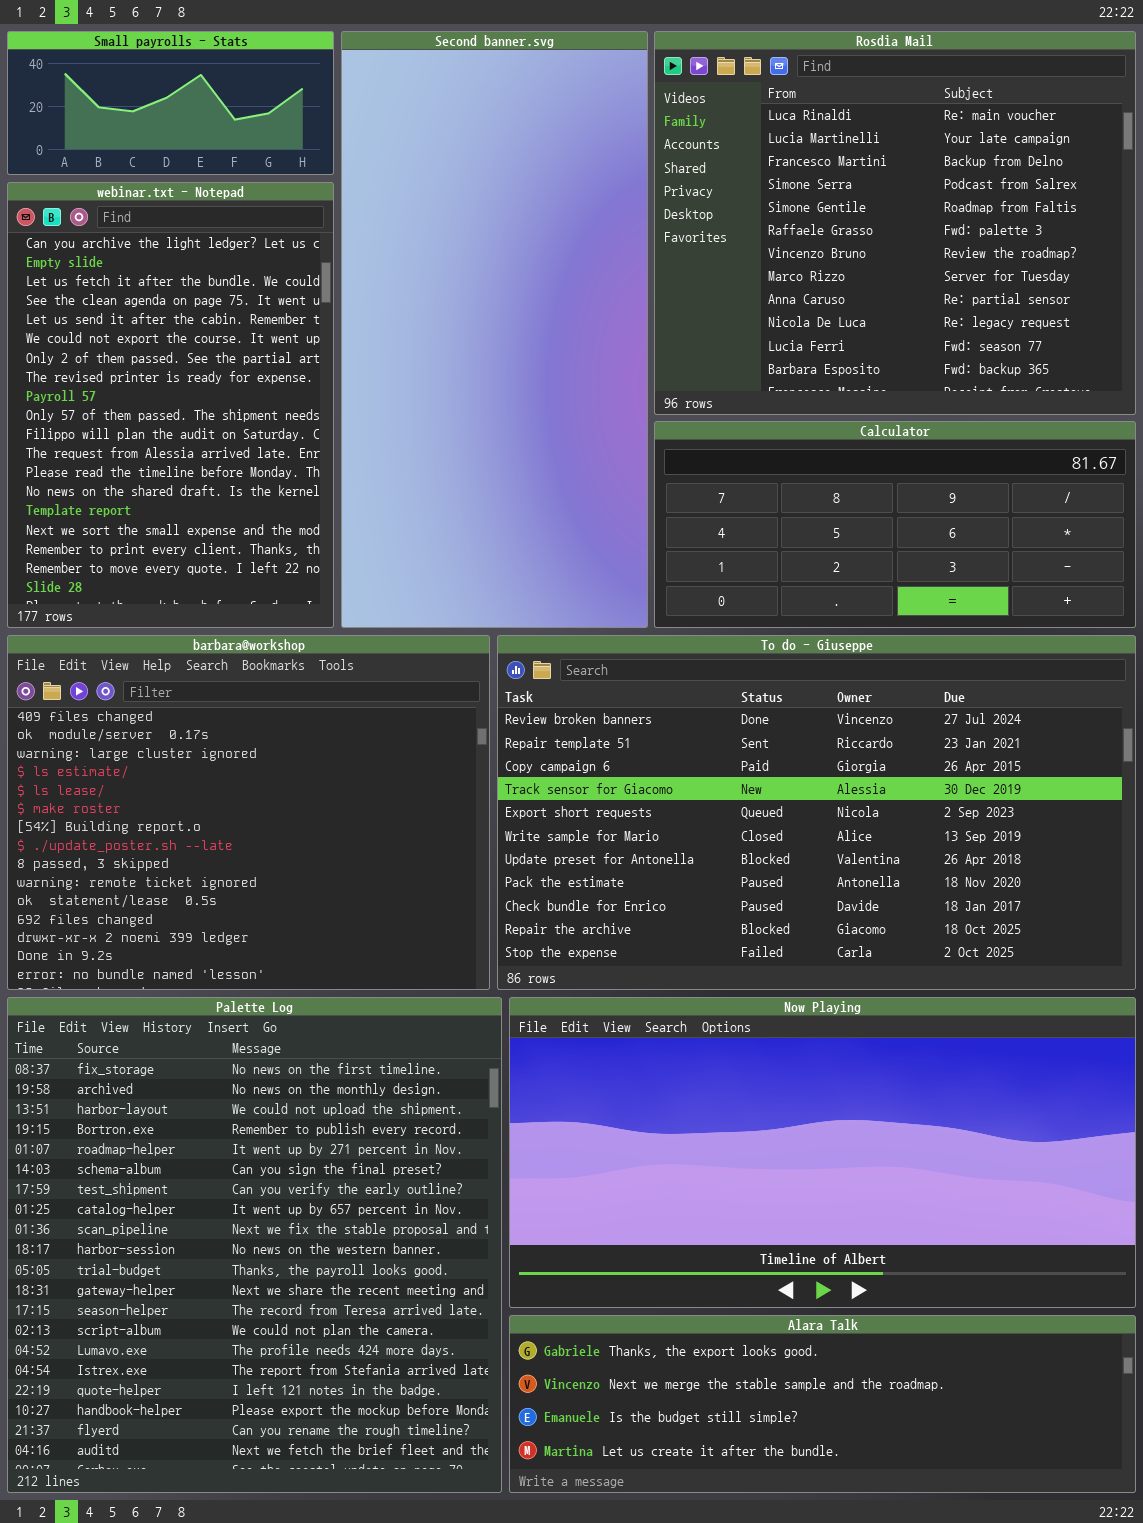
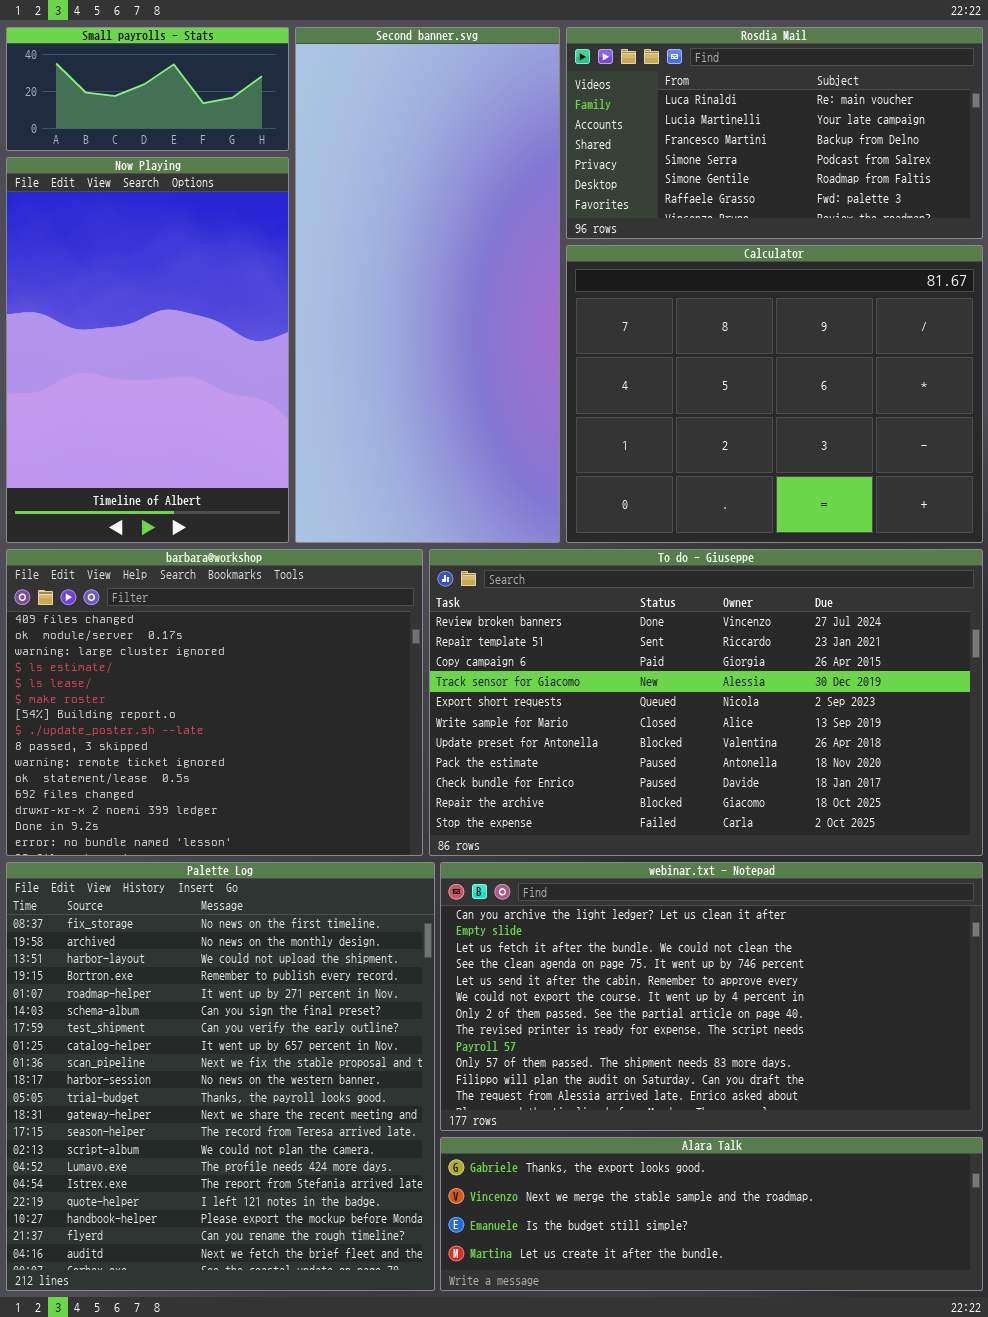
Rosdia Mail: [654,31,1136,415] -> [566,27,983,239], resized
webinar.txt - Notepad: [7,182,334,628] -> [440,862,983,1131], moved, resized
Calculator: [654,421,1136,628] -> [566,245,983,543], resized
Now Playing: [509,997,1136,1308] -> [6,157,289,543], moved, resized

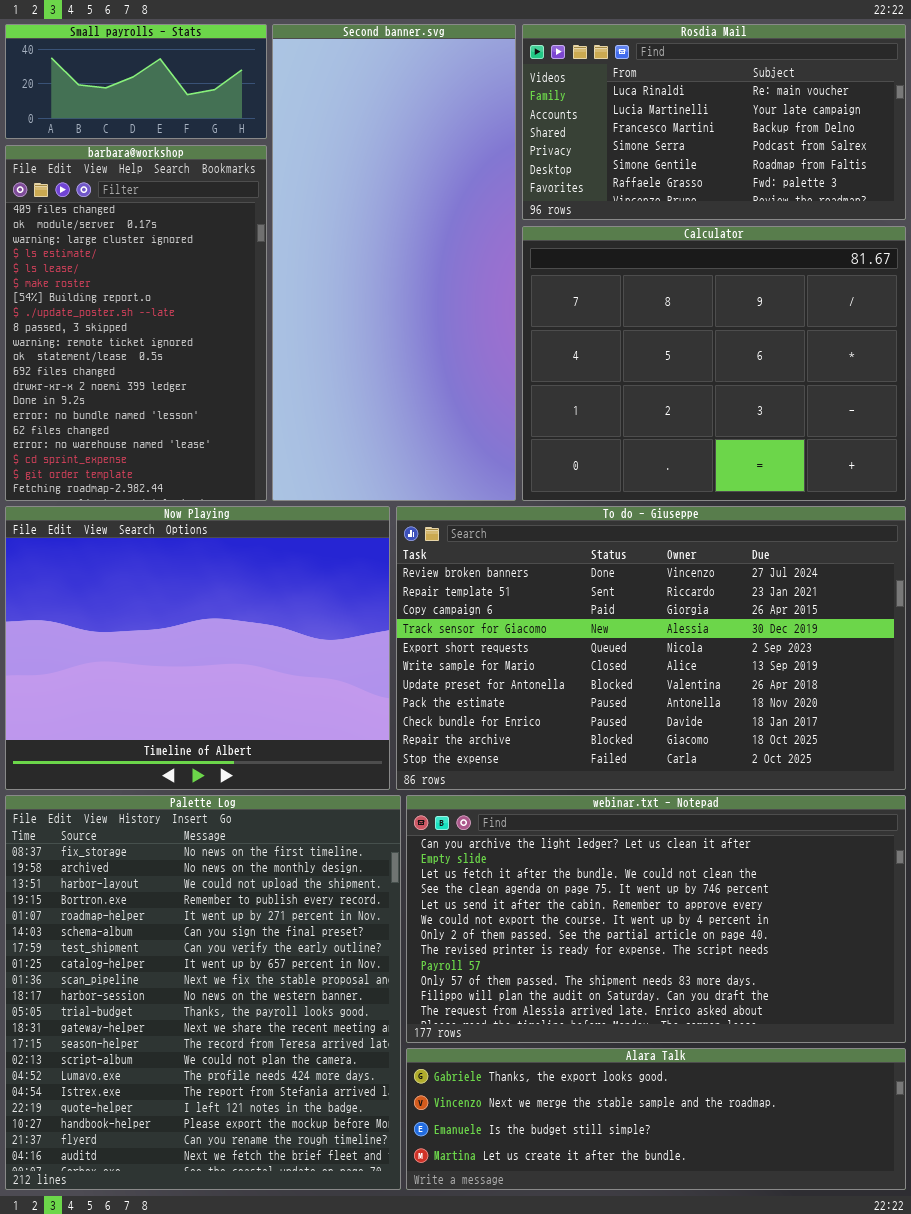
Now Playing: [6,157,289,543] -> [5,506,390,790], moved, resized
barbara@workshop: [6,549,423,856] -> [5,145,267,501], moved, resized

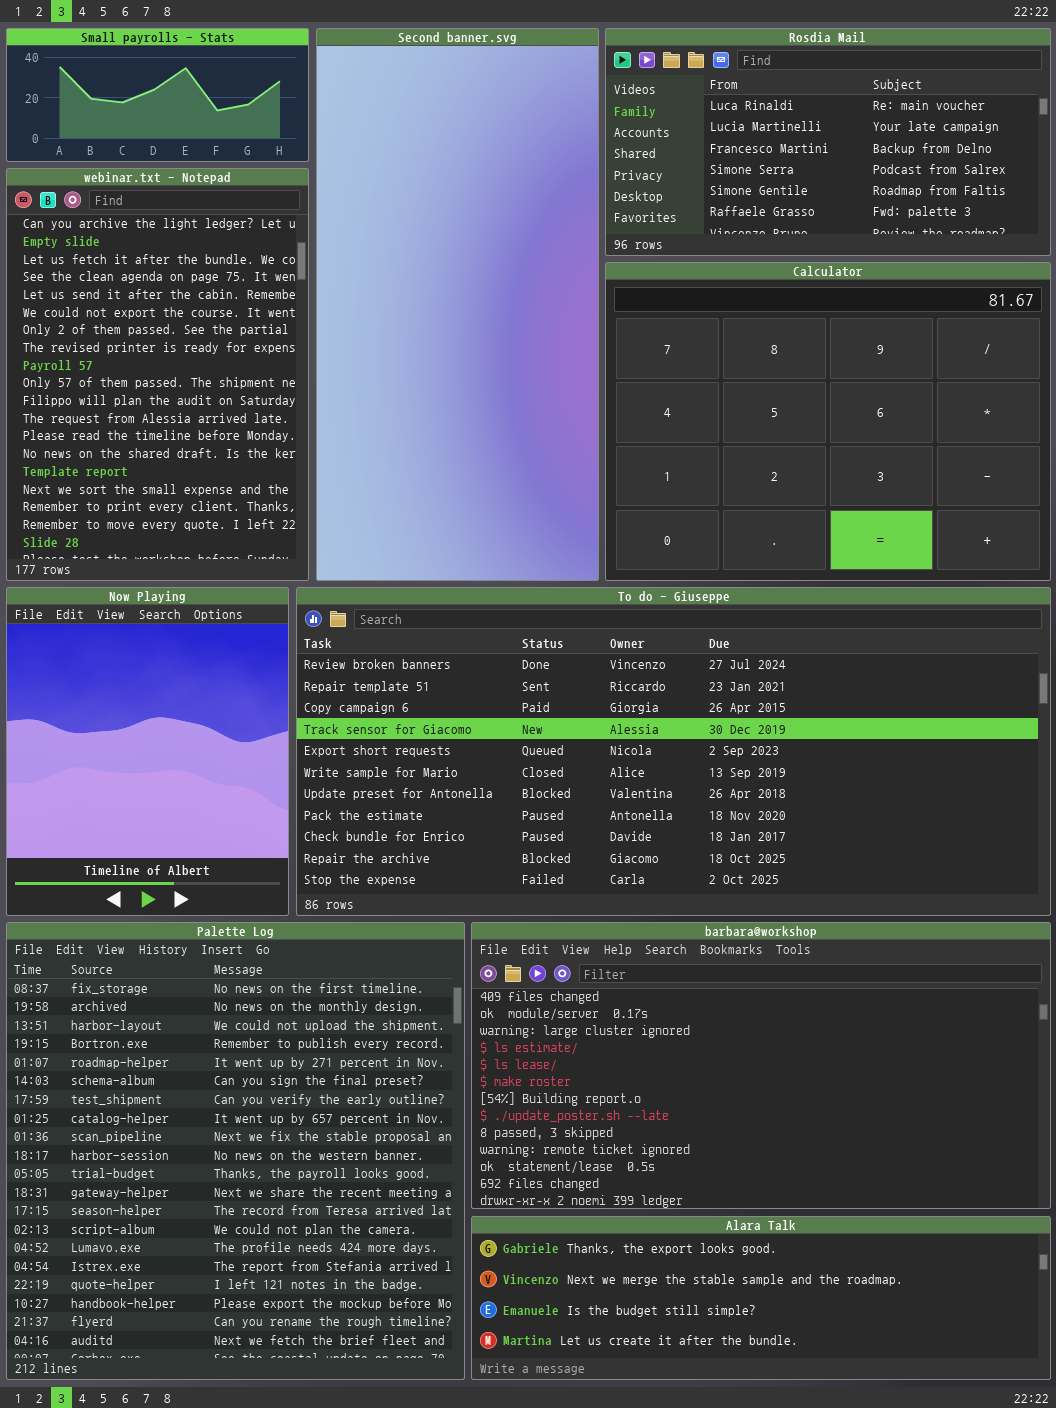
barbara@workshop: [5,145,267,501] -> [471,922,1051,1209], moved, resized
Now Playing: [5,506,390,790] -> [6,587,289,916], resized
To do - Giuseppe: [396,506,906,790] -> [296,587,1051,916], resized
webinar.txt - Notepad: [406,795,906,1043] -> [6,168,309,581], moved, resized

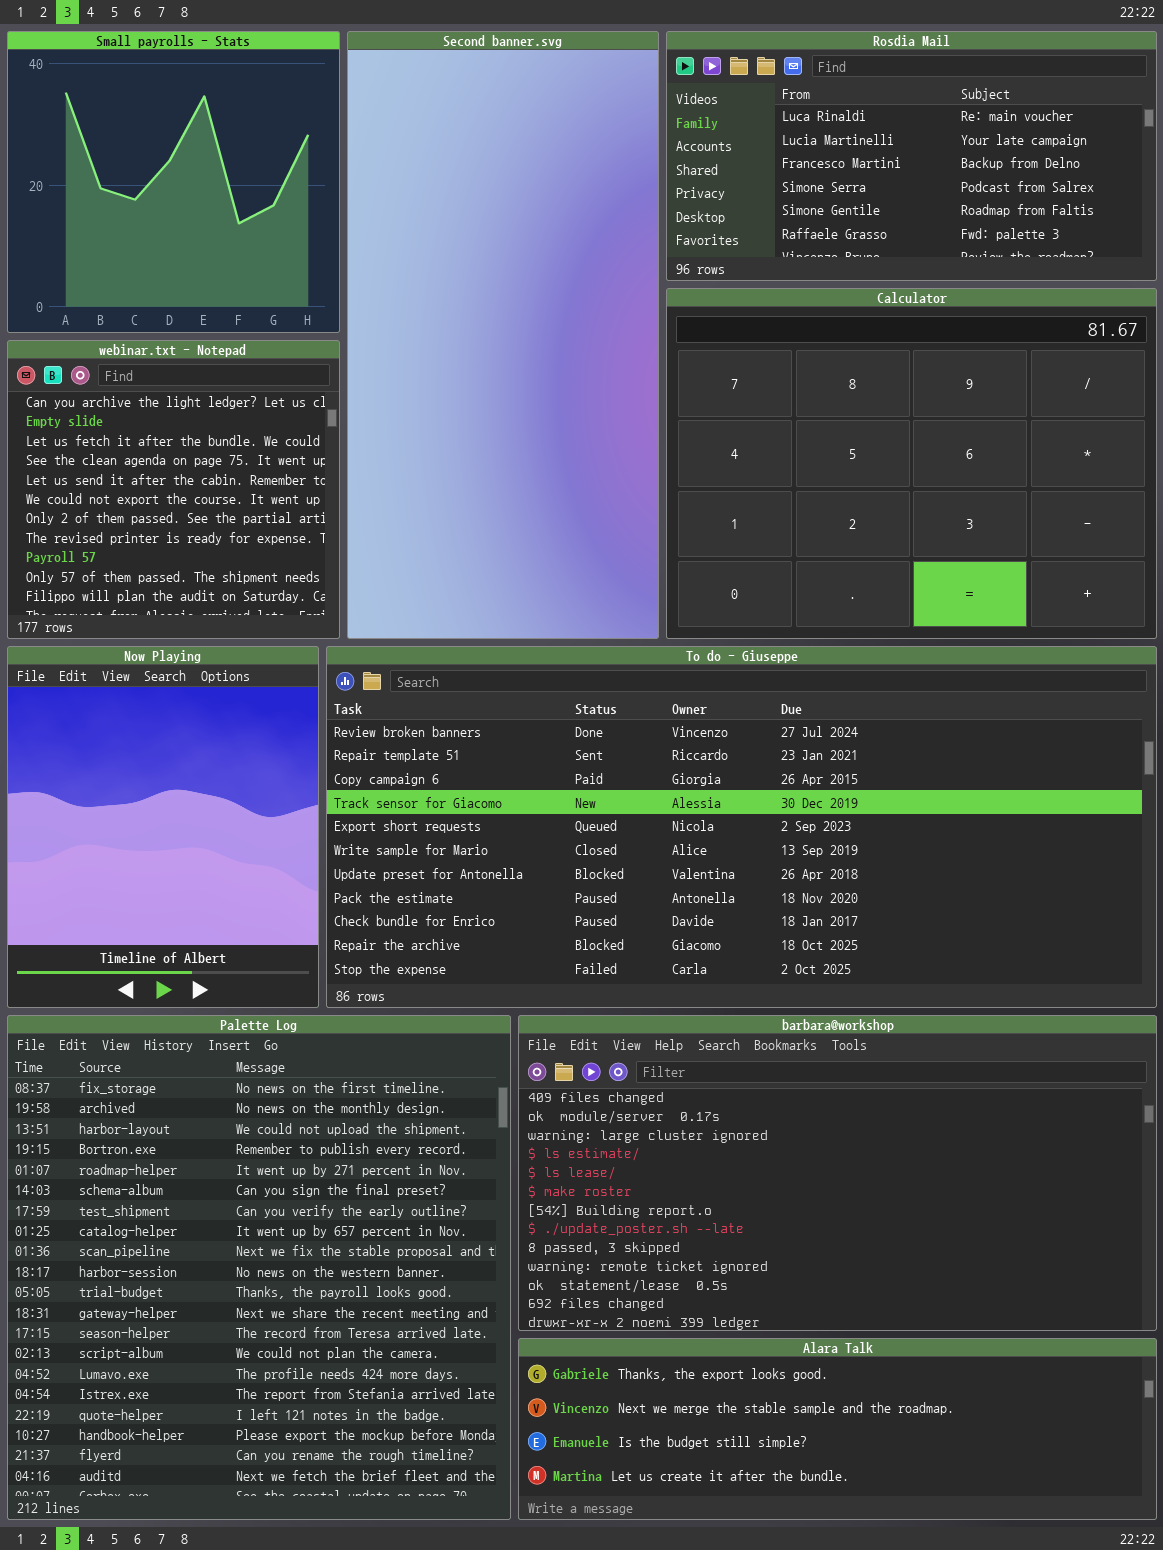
Small payrolls - Stats: [6,28,309,162] -> [7,31,340,333], resized
webinar.txt - Notepad: [6,168,309,581] -> [7,340,340,639], resized

